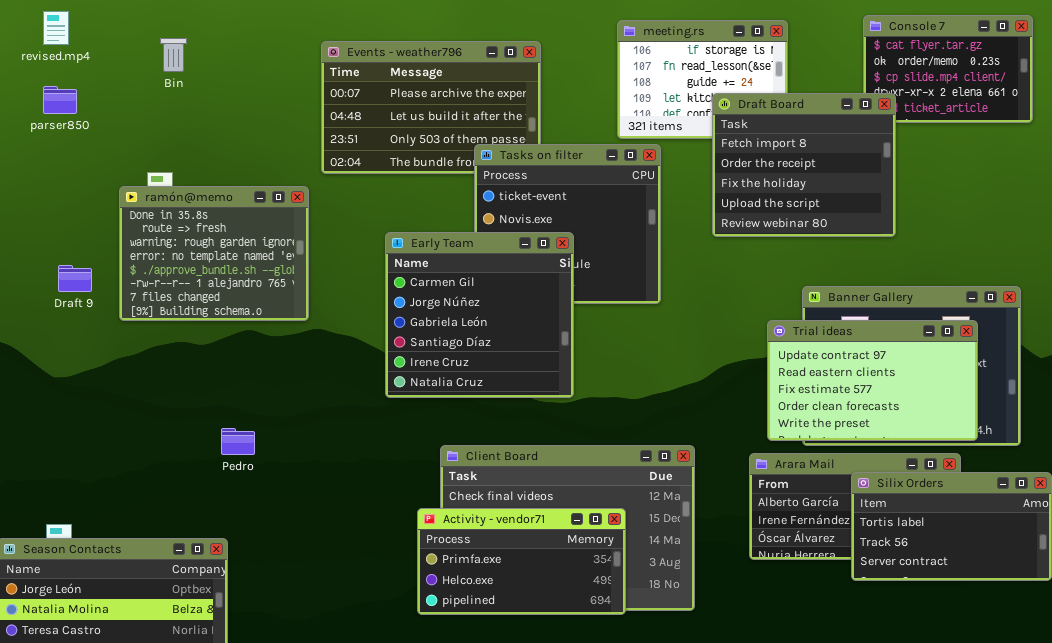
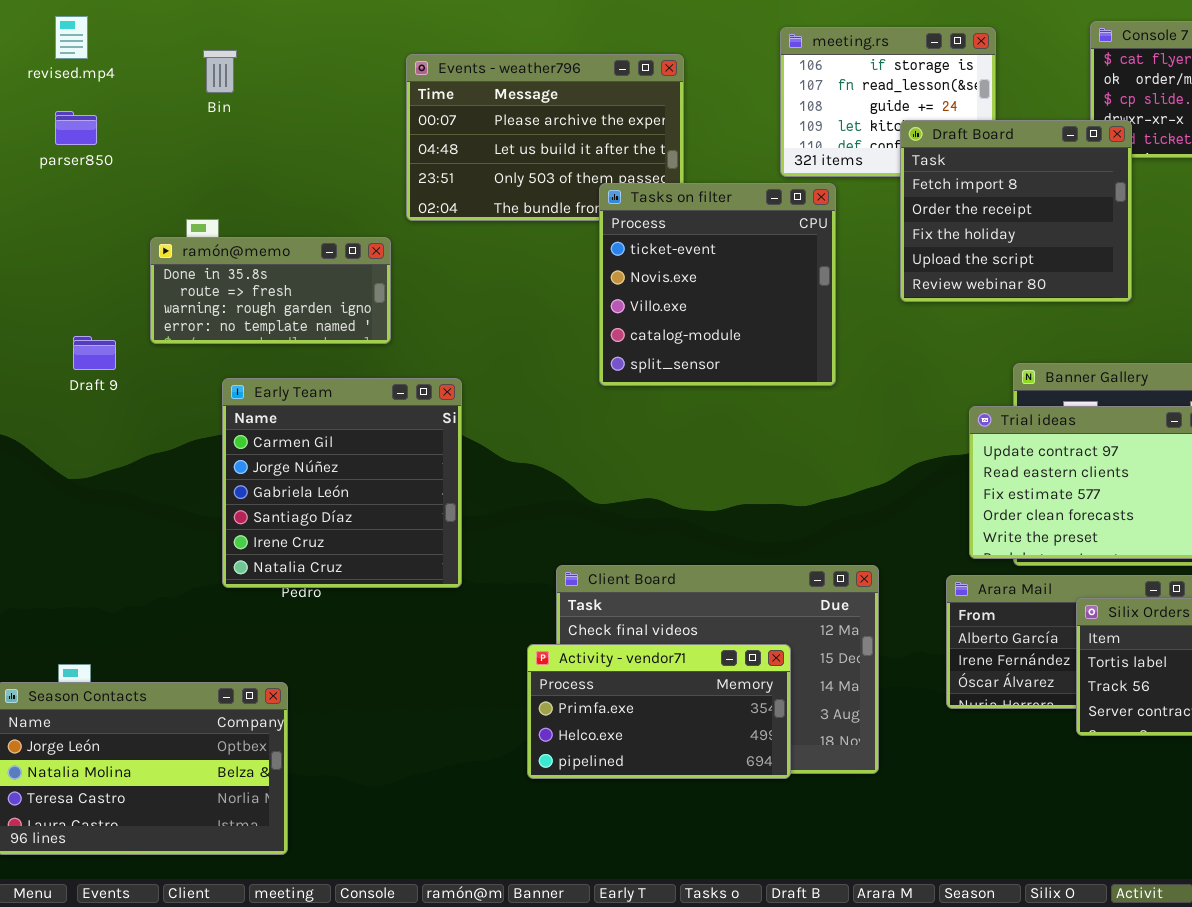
ramón@memo: [119,186,309,321] -> [150,237,391,344], resized
Early Team: [385,232,574,398] -> [222,378,462,588], moved

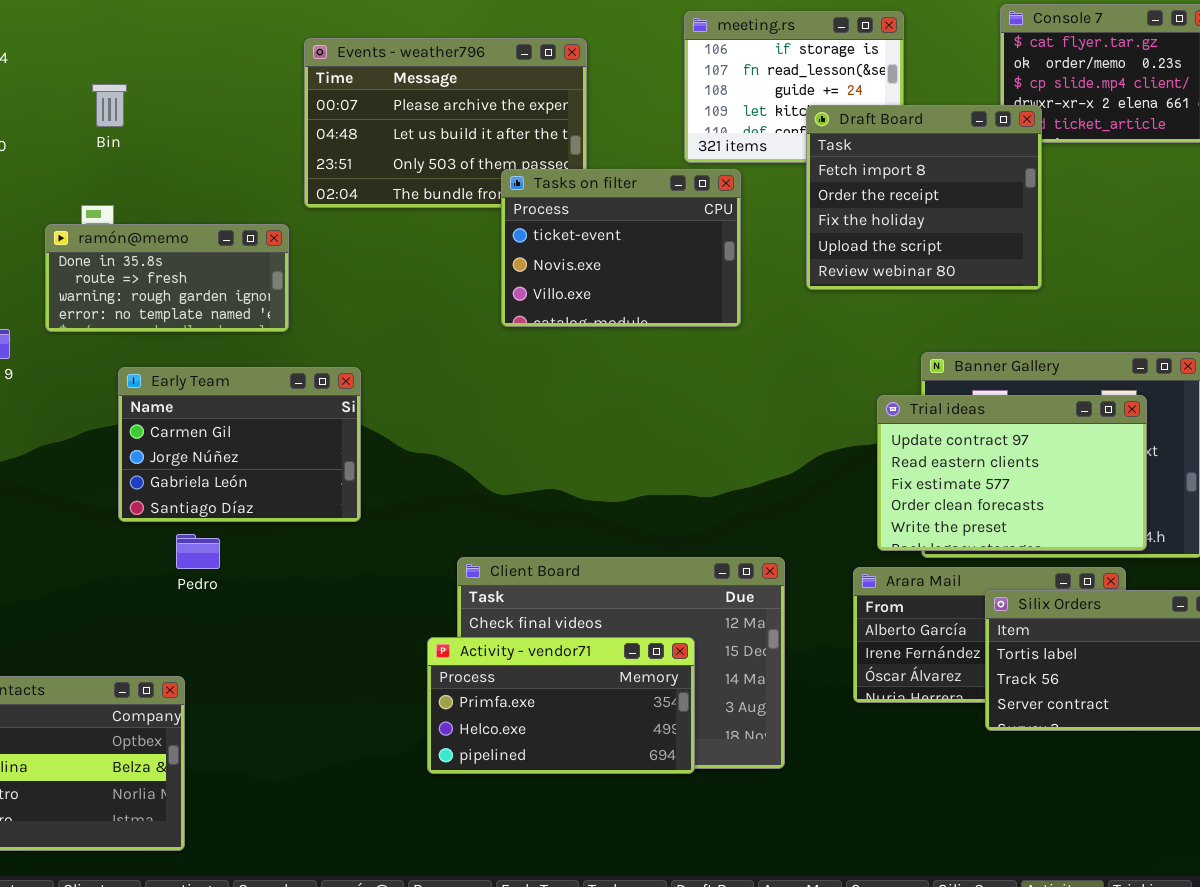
Bin: [203,50,237,93] -> [92,84,127,127], moved
Tasks on filter: [599,183,836,386] -> [501,169,741,327], resized
Early Team: [222,378,462,588] -> [118,367,361,522], resized

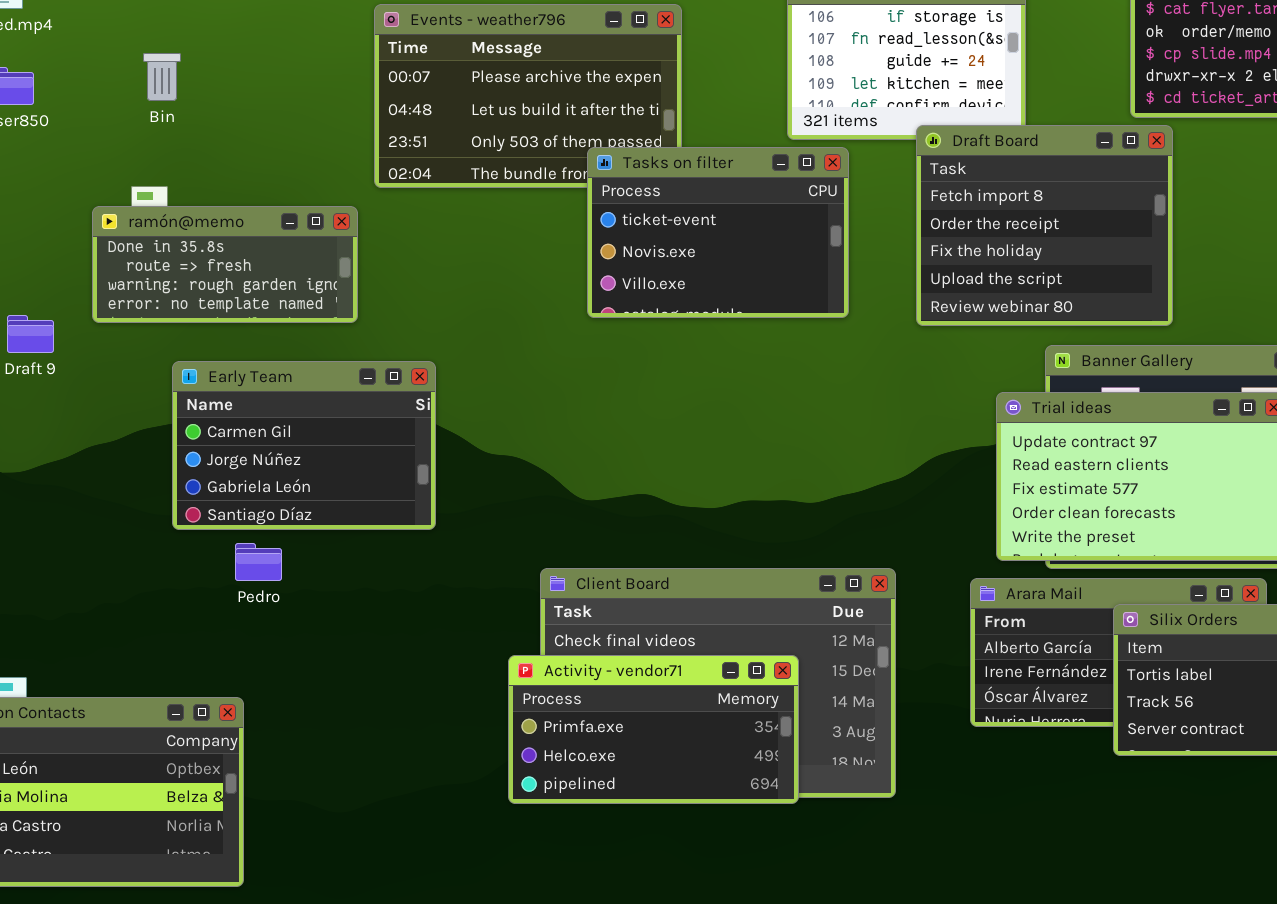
Draft Board: [806,105,1042,290] -> [916,125,1173,326], moved

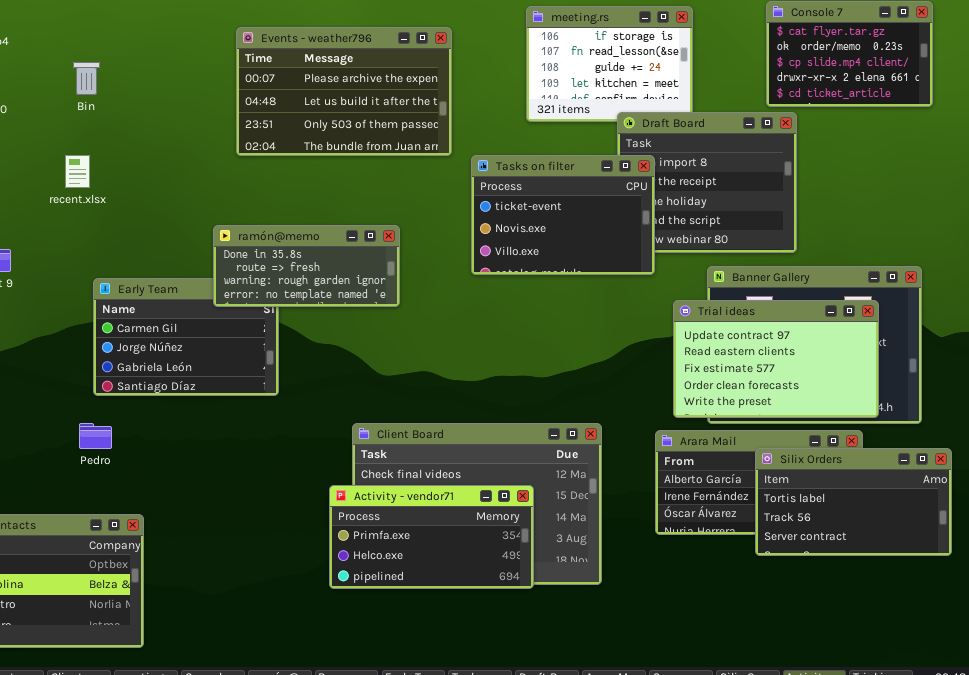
Tasks on filter: [587,147,849,318] -> [471,155,655,275], moved
ramón@memo: [92,206,358,323] -> [213,225,400,307], moved
Pedro: [235,543,282,581] -> [79,423,112,449], moved

